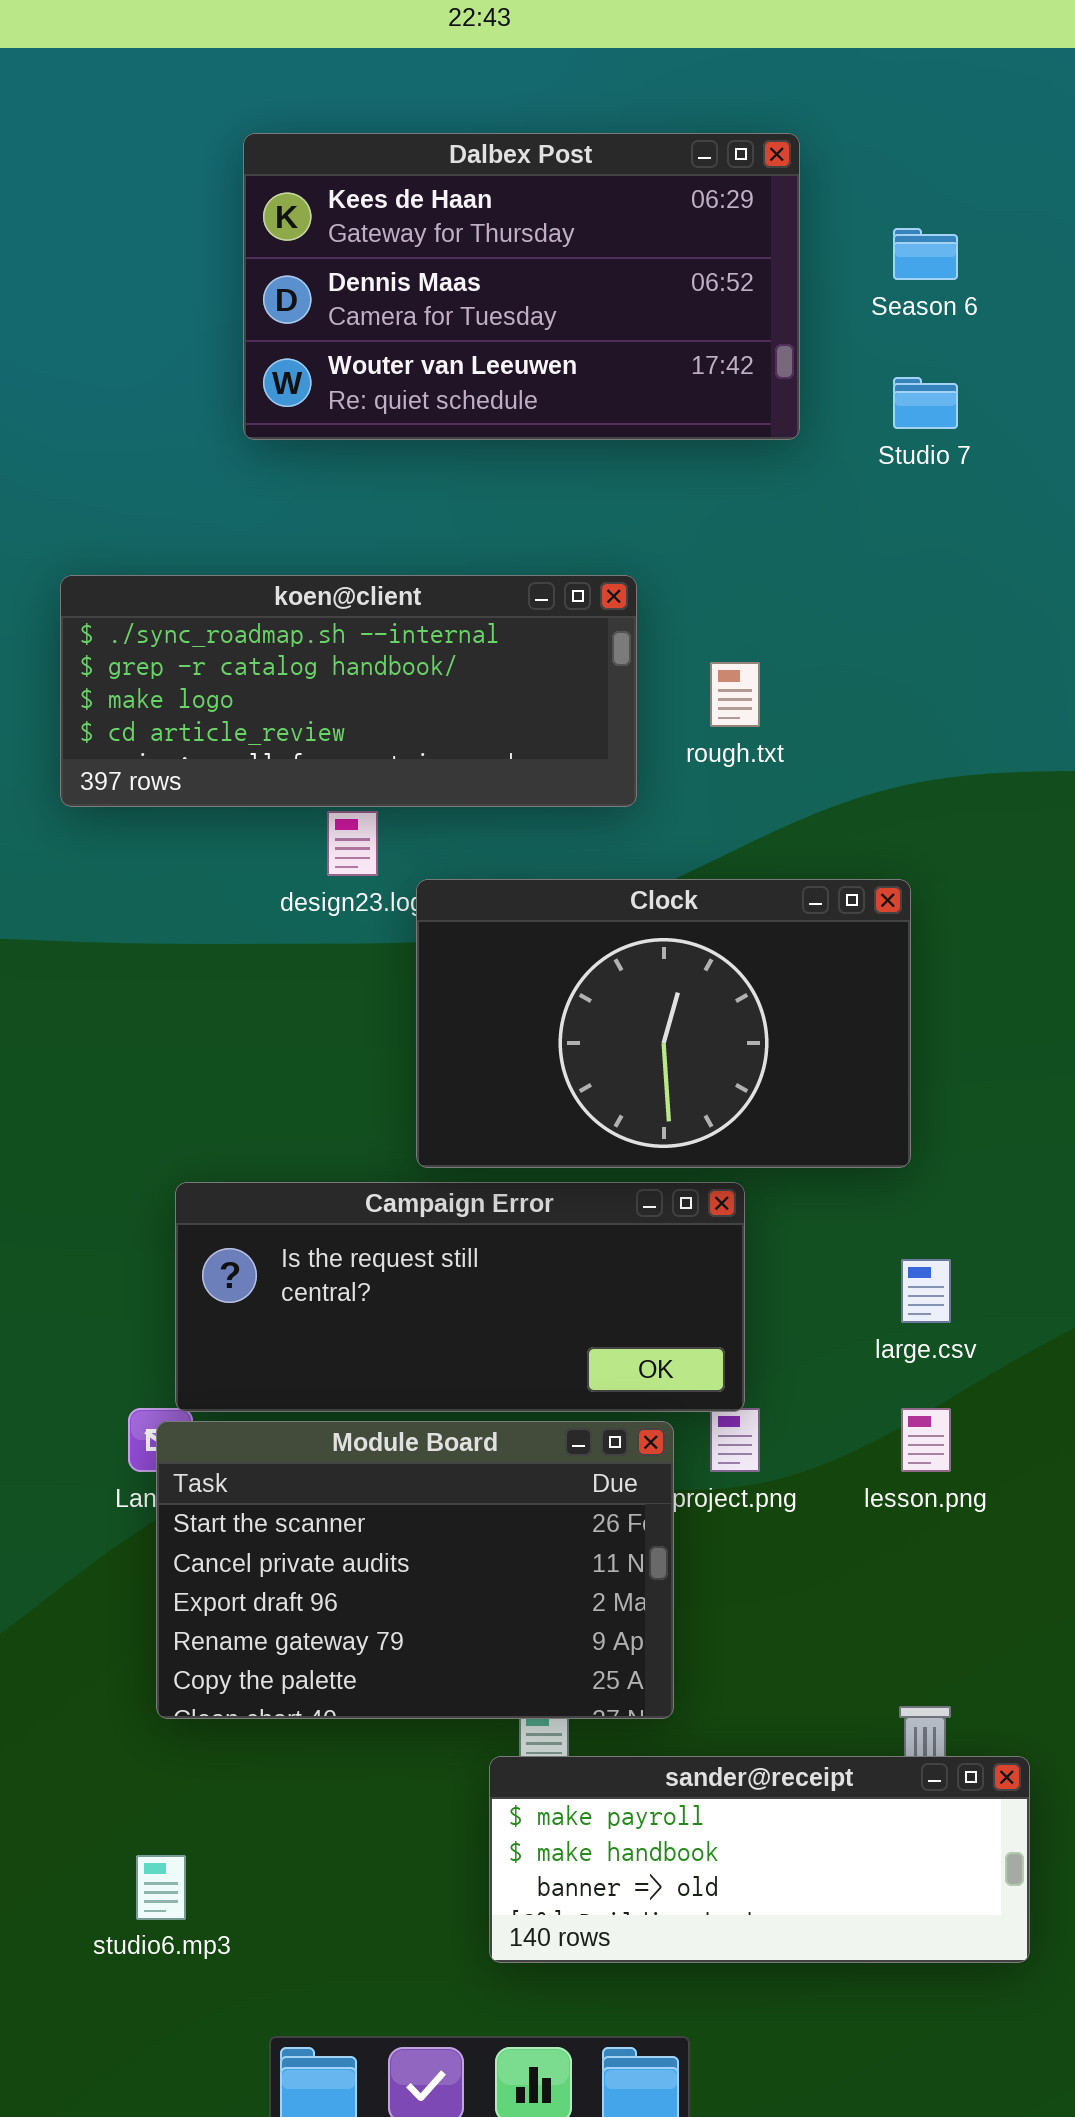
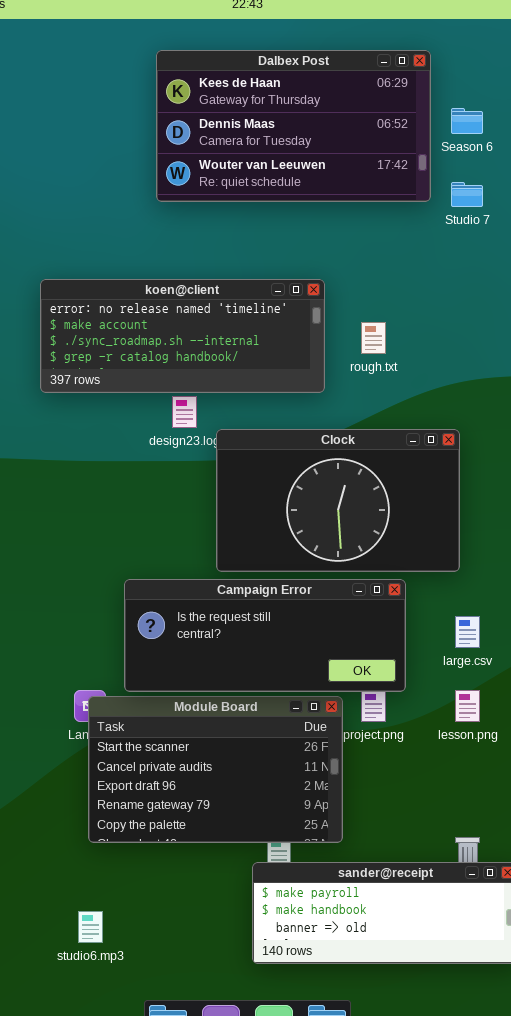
Dalbex Post: [243,133,800,440] -> [156,50,431,202], moved
koen@client: [60,575,637,807] -> [40,279,325,393], scrolled up 2 rows
Campaign Error: [175,1182,745,1412] -> [124,579,406,692], moved

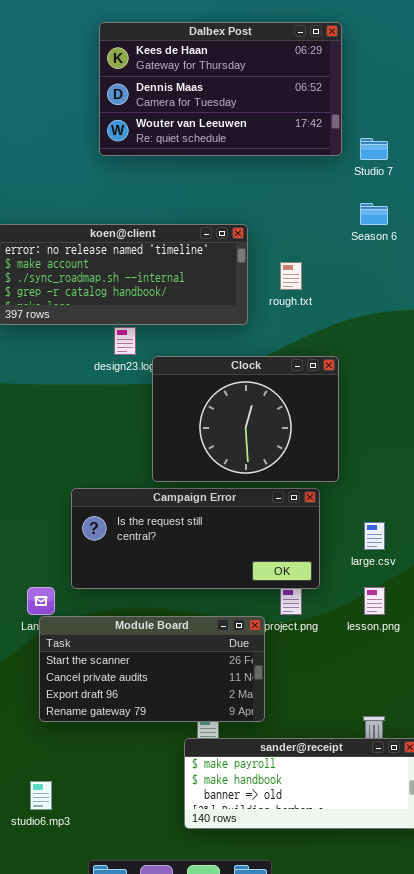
Season 6: [451,108,483,134] -> [360,203,388,225], moved
Clock: [216,429,460,572] -> [152,356,339,482], resized
Module Board: [88,696,343,843] -> [39,616,265,722], resized

